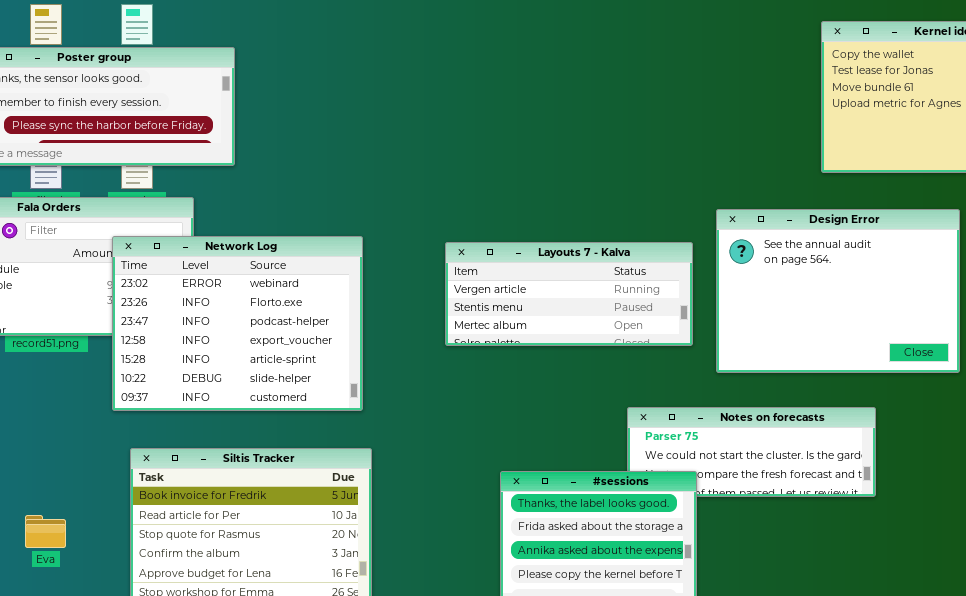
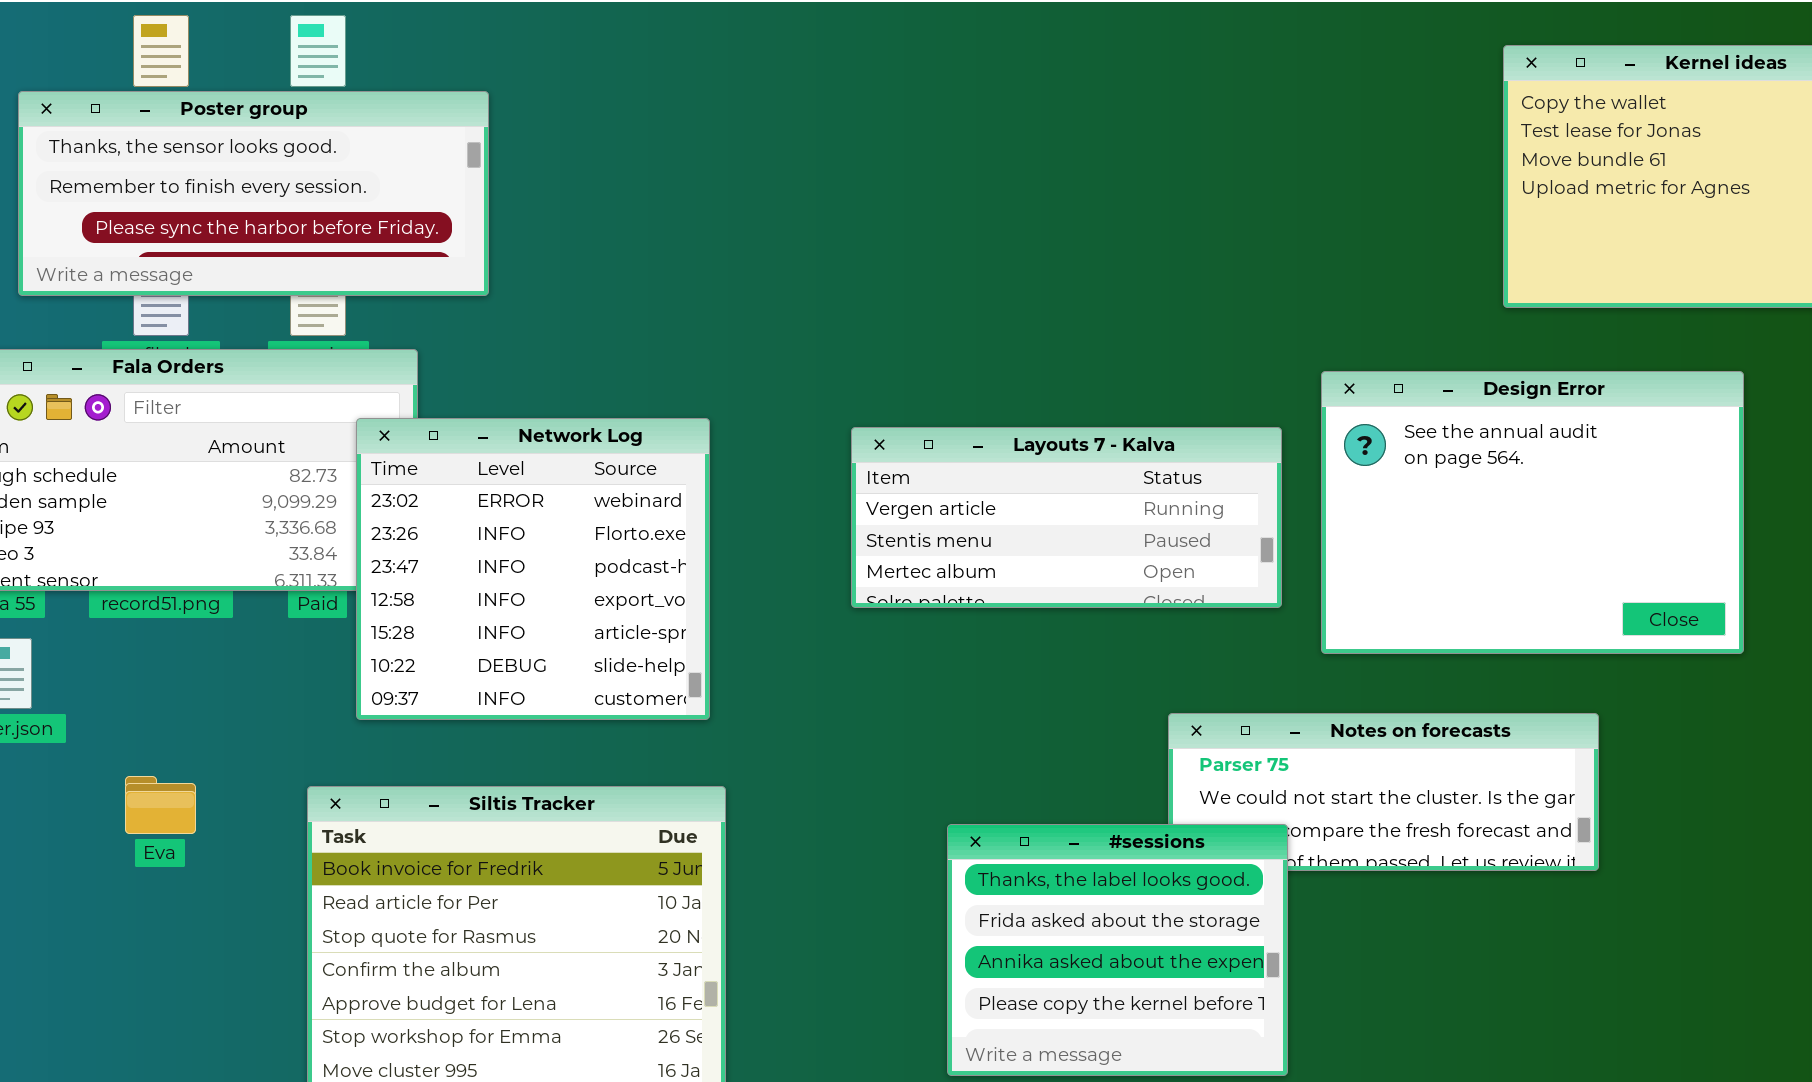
Network Log: [112,236,363,411] -> [356,418,710,720], resized
Eva: [25,515,66,548] -> [125,776,196,834], moved

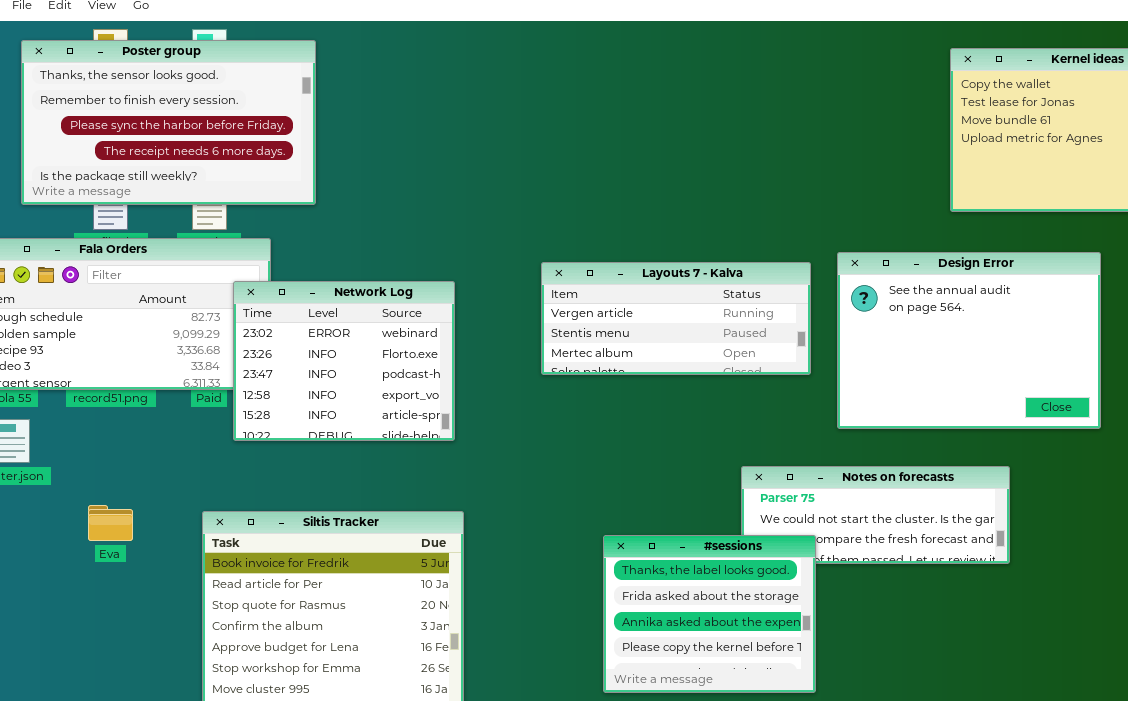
Poster group: [18,91,489,296] -> [21,40,316,205], resized
Network Log: [356,418,710,720] -> [233,281,455,441], resized
Layouts 7 - Kalva: [851,427,1282,608] -> [541,262,811,375], moved

